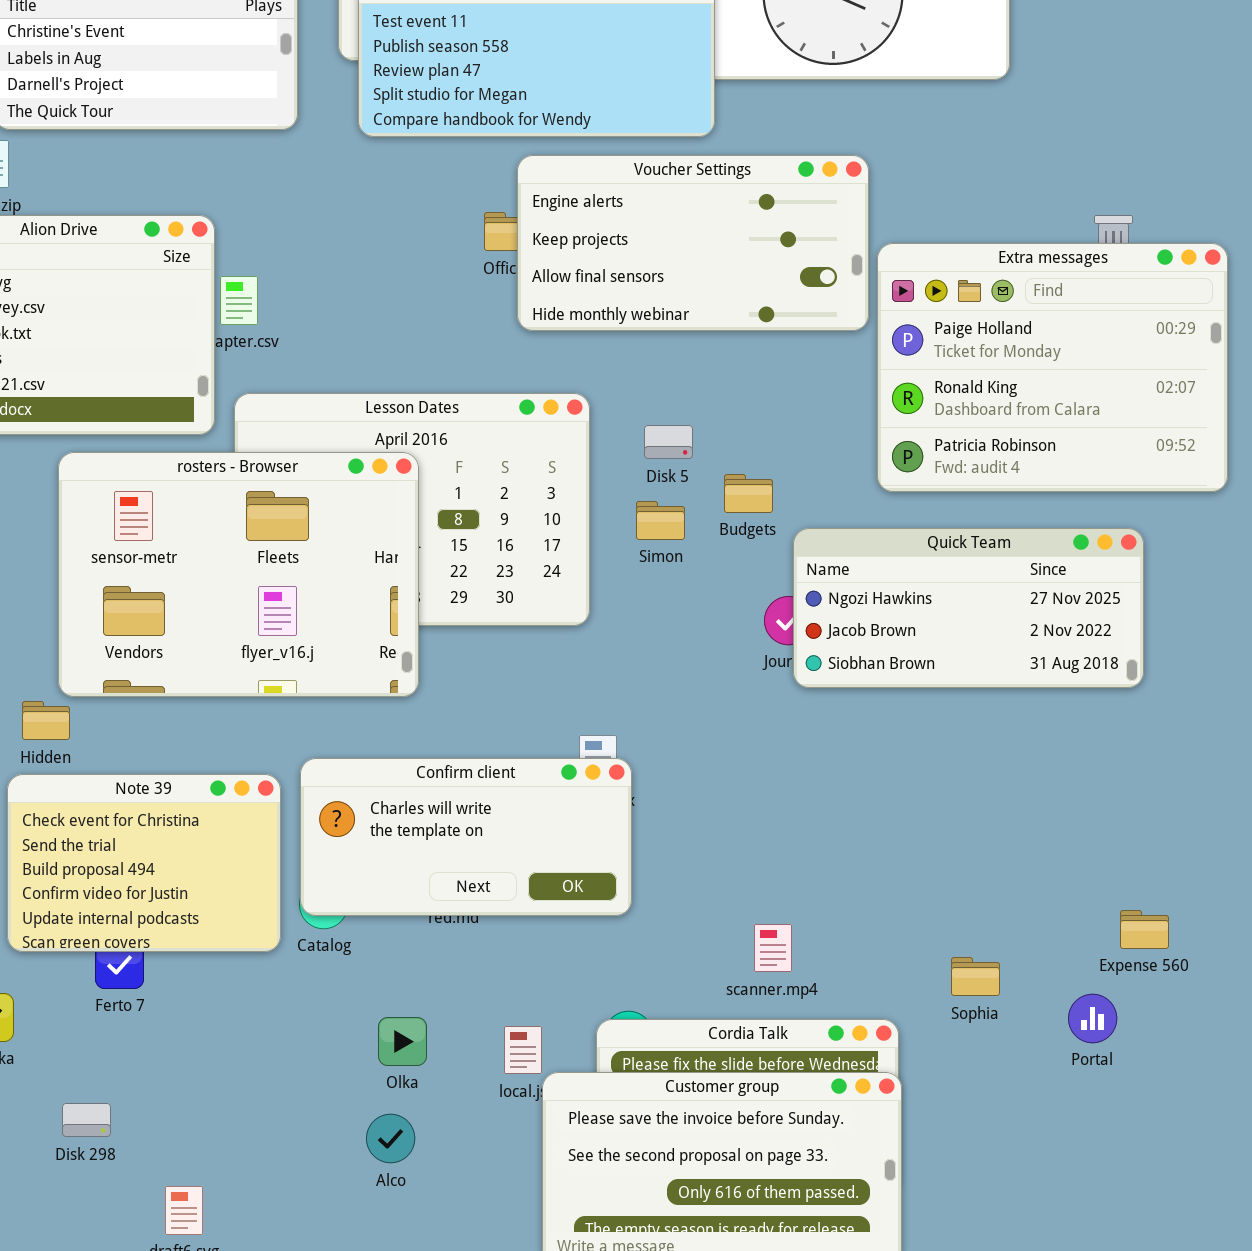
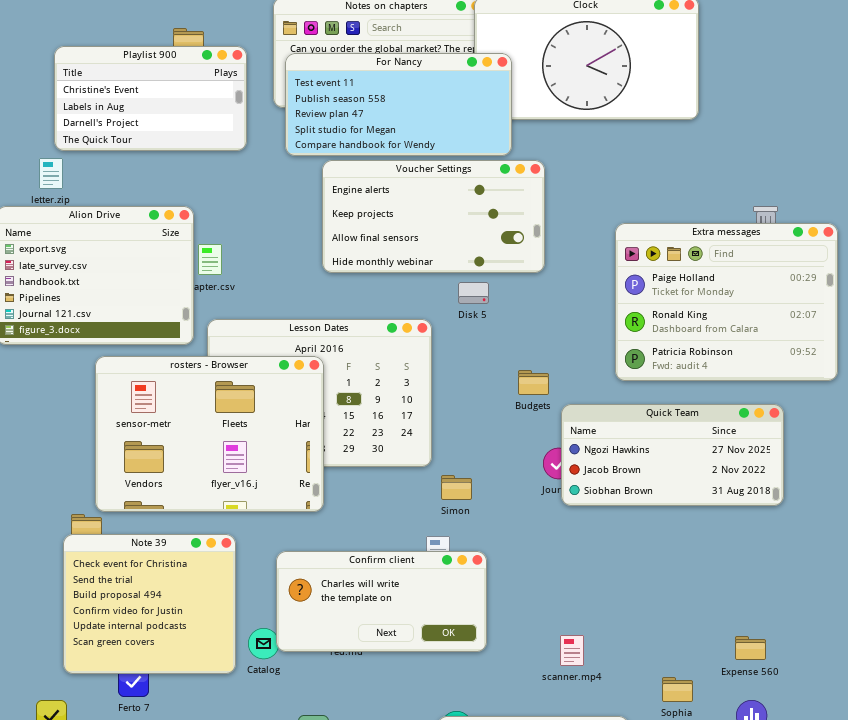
Voucher Settings: [517,155,869,331] -> [322,160,545,273], moved
Disk 5: [644,425,693,459] -> [458,282,489,304], moved
Simon: [636,501,685,540] -> [441,475,472,500], moved
Confirm client: [300,758,632,916] -> [276,551,487,652], moved
Note 39: [7,774,281,952] -> [63,534,236,674], resized
Expense 560: [1120,910,1169,949] -> [735,636,766,660], moved
scanner.mp4: [754,924,792,972] -> [560,635,584,666], moved

